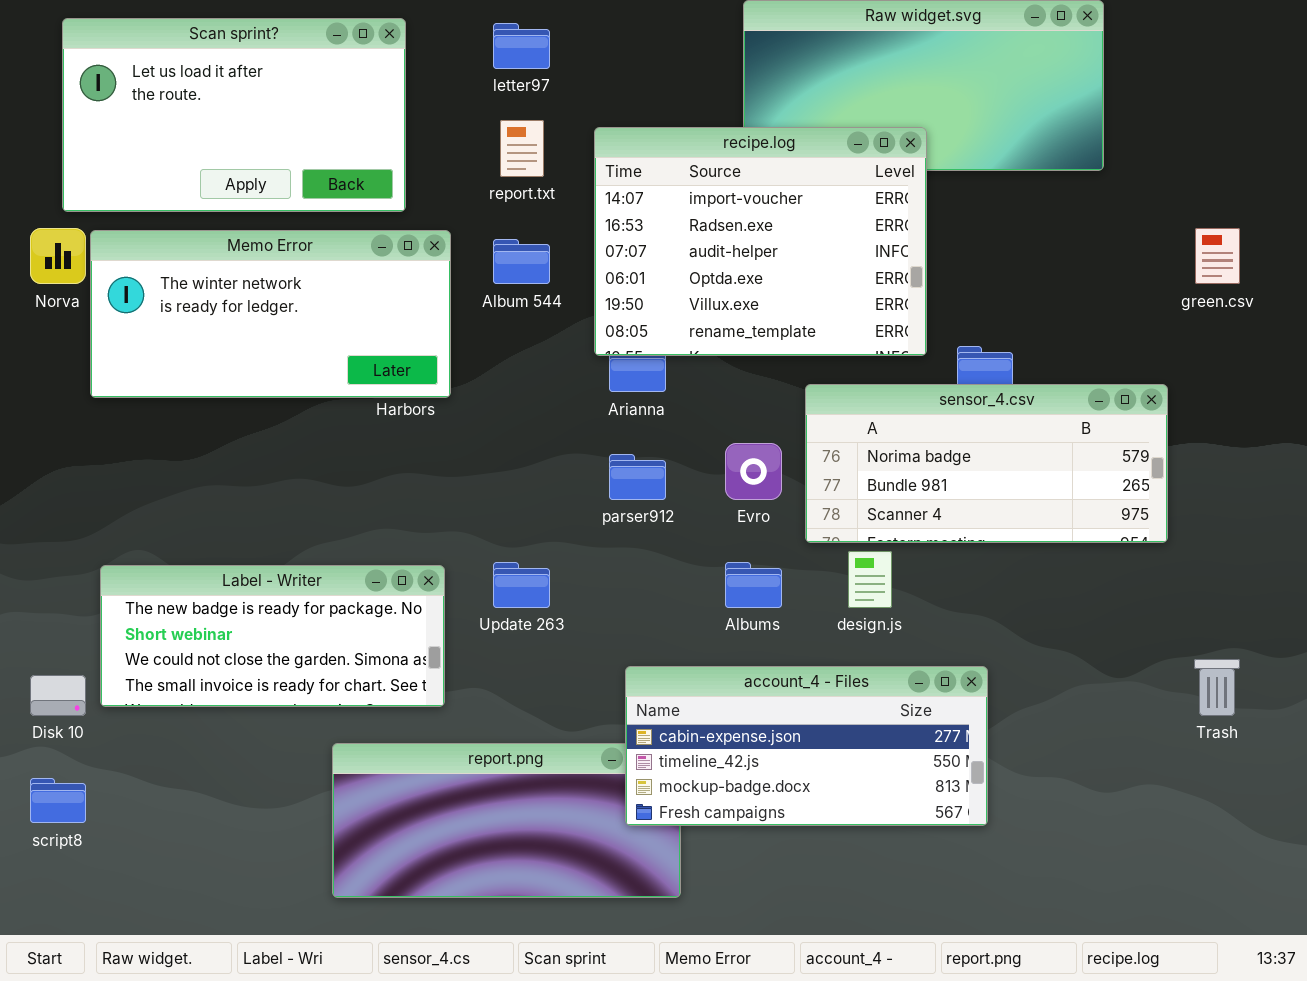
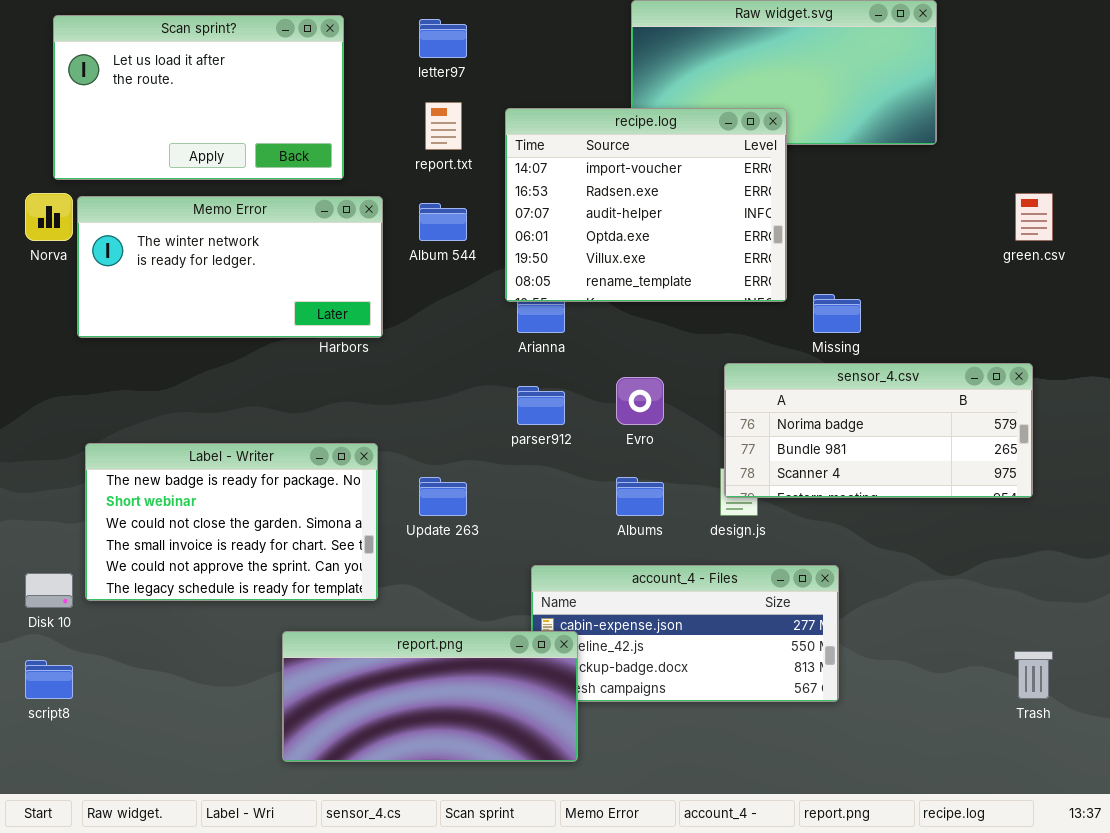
sensor_4.csv: [805,384,1168,543] -> [724,363,1033,498], moved
Label - Writer: [100,565,445,707] -> [85,443,378,601], resized
Trash: [1194,659,1240,716] -> [1014,651,1053,699], moved
report.png: [332,743,681,898] -> [282,631,578,762], raised

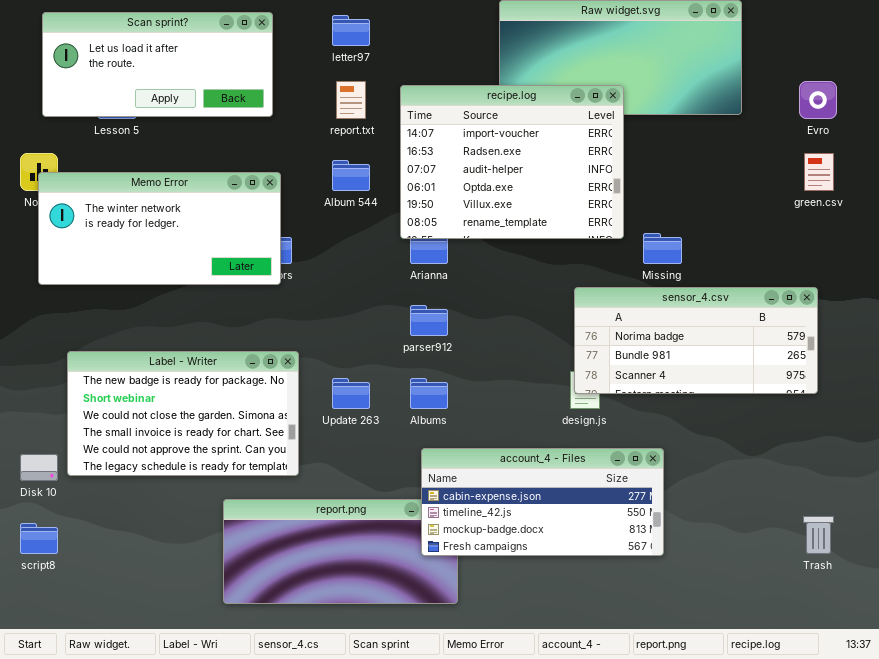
Scan sprint?: [53,15,344,180] -> [42,12,273,117], resized
Memo Error: [77,196,383,338] -> [38,172,281,285], moved
Evro: [616,377,664,425] -> [799,81,837,119], moved
Albums: [616,477,664,516] -> [410,378,448,409], moved
account_4 - Files: [531,565,839,702] -> [421,448,664,556], raised

